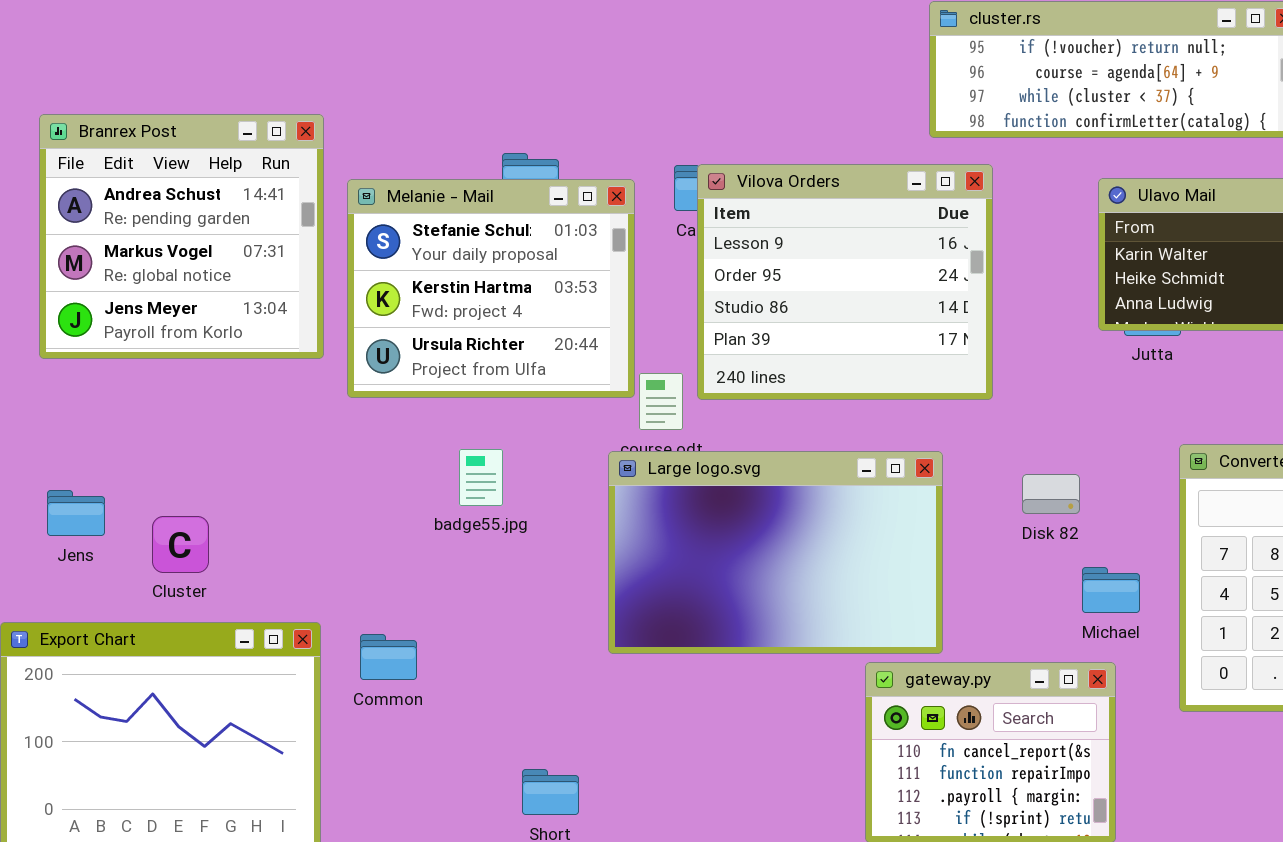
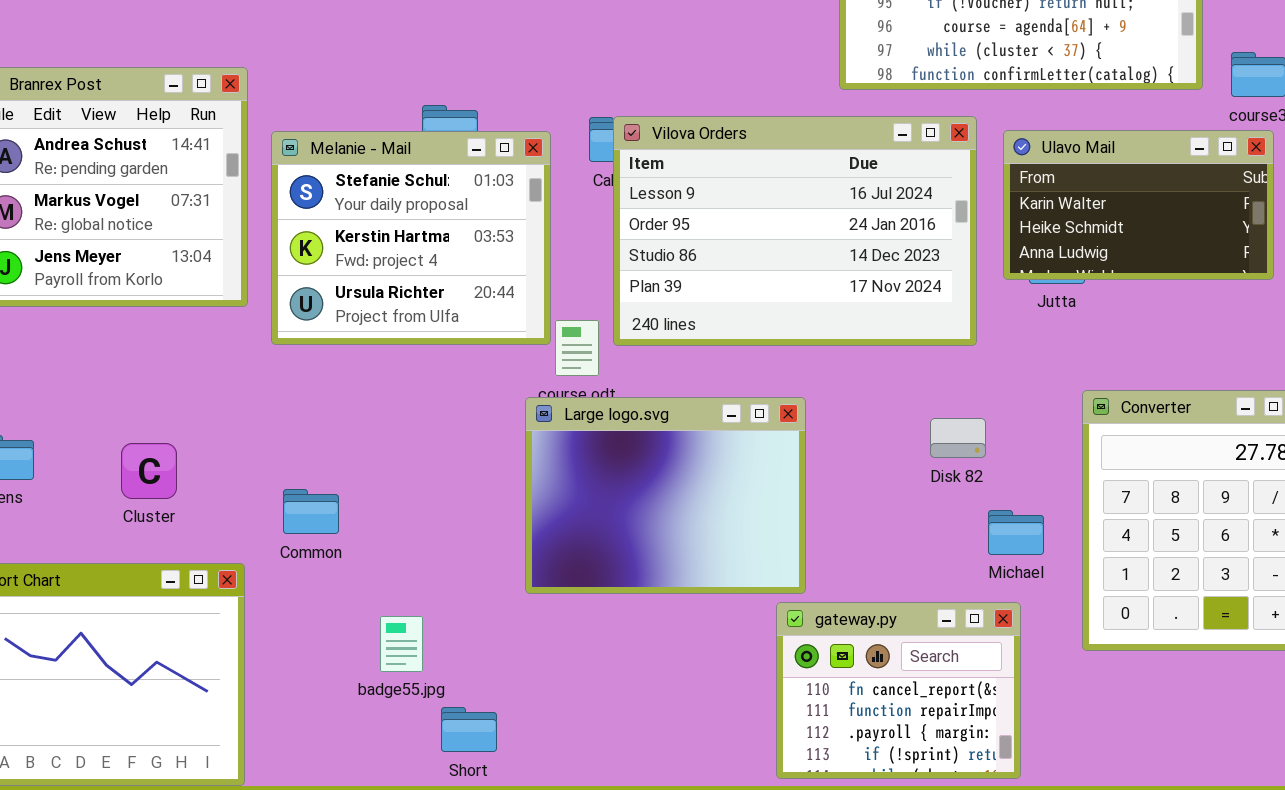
Vilova Orders: [697,164,993,400] -> [613,116,977,346], resized
badge55.jpg: [459,449,503,506] -> [380,616,423,672], moved
Large logo.svg: [608,451,943,654] -> [525,397,806,594], resized
Cluster: [152,516,209,573] -> [121,443,177,499], moved
Common: [360,634,417,680] -> [283,489,339,534], moved

